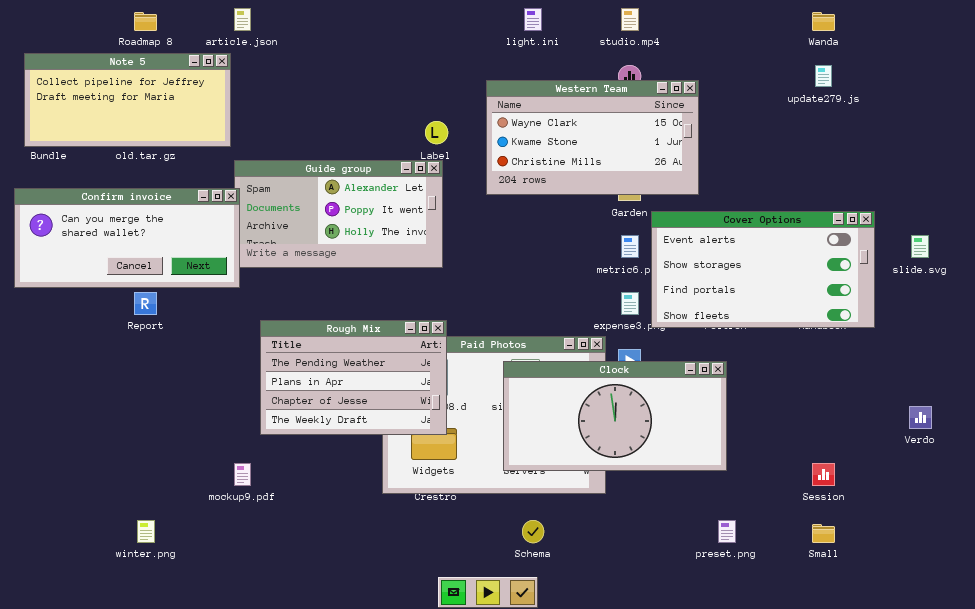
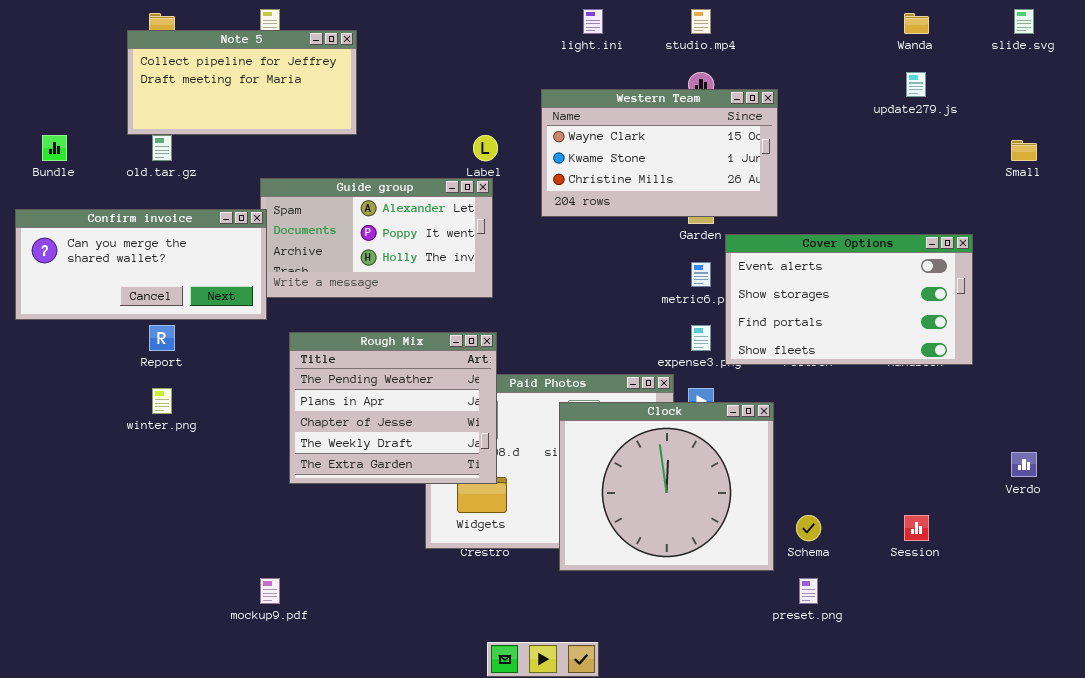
Note 5: [24,53,231,147] -> [127,30,357,135], moved
slide.svg: [911,235,929,258] -> [1014,9,1034,34], moved
Rough Mix: [260,320,447,435] -> [289,332,497,484], resized
Clock: [503,361,727,471] -> [559,402,774,571], resized
mockup9.pdf: [234,463,251,486] -> [260,578,280,604], moved
winter.png: [137,520,155,543] -> [152,388,172,414], moved
Schema: [522,520,544,543] -> [796,515,821,541], moved
Small: [812,524,835,543] -> [1011,140,1037,161], moved

